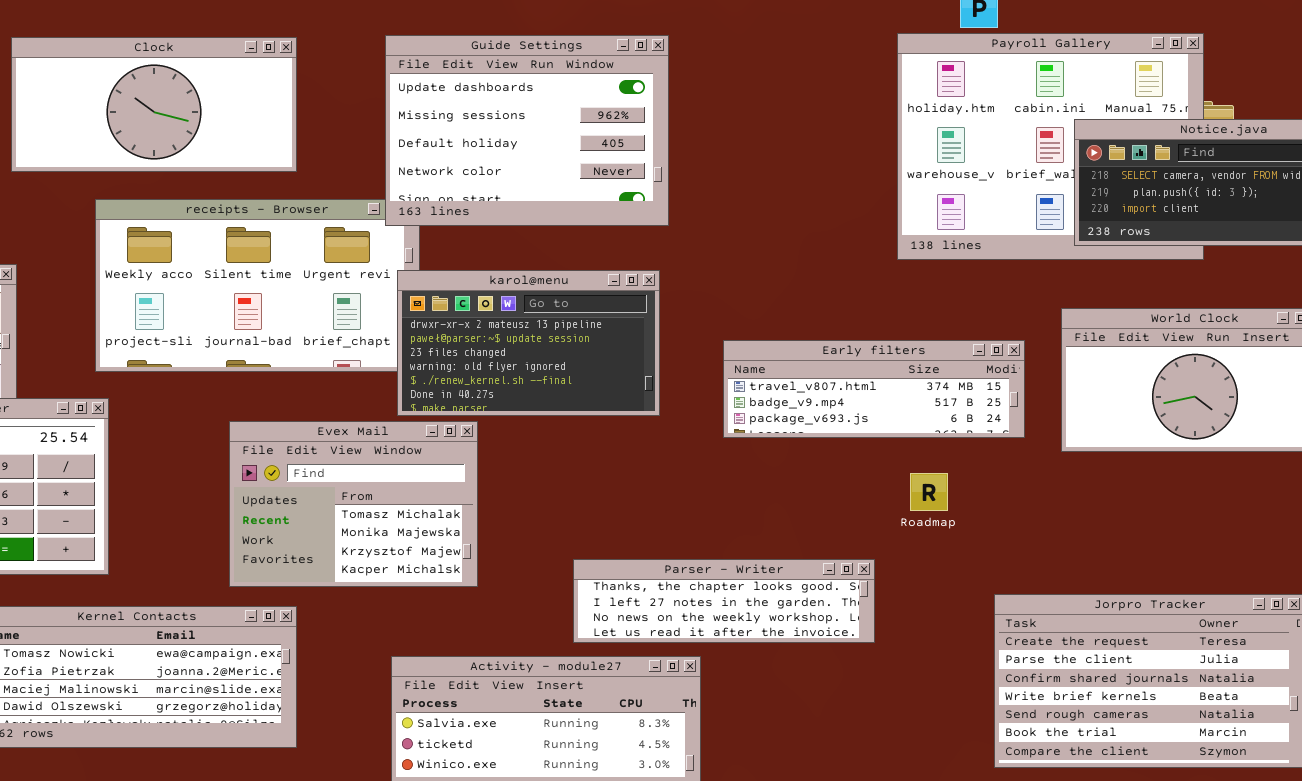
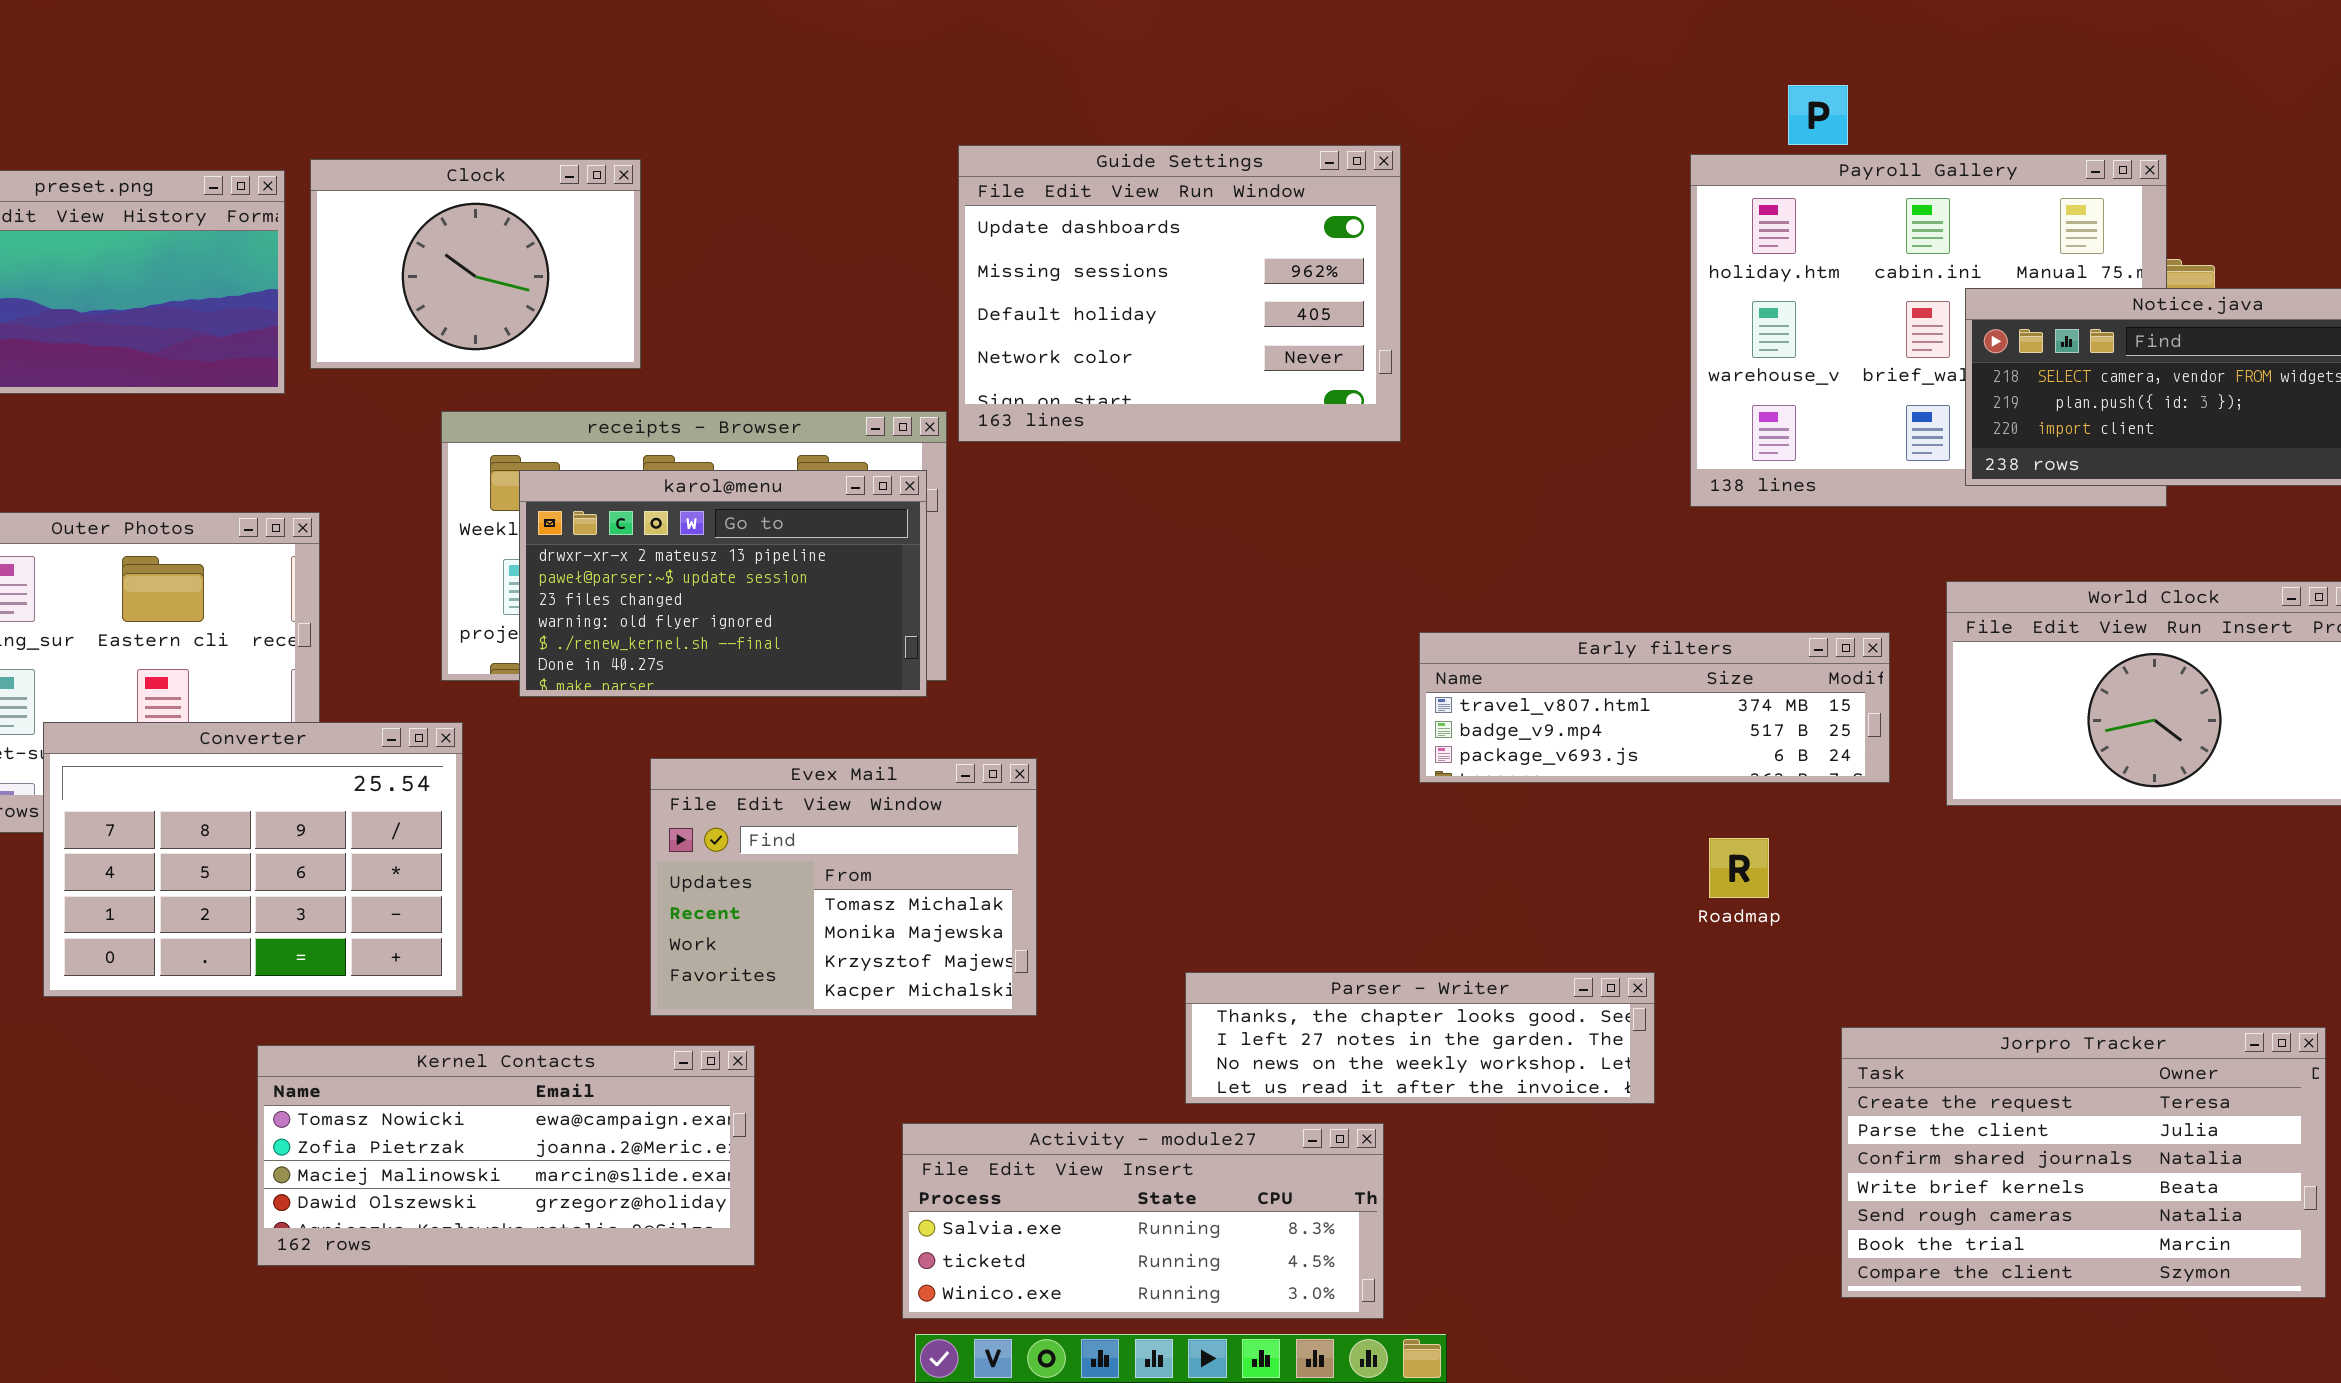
Guide Settings: [385,35,669,226] -> [958,145,1401,442], moved
Clock: [11,37,297,172] -> [310,159,641,369], resized
karol@menu: [397,270,660,416] -> [519,470,927,697], moved

